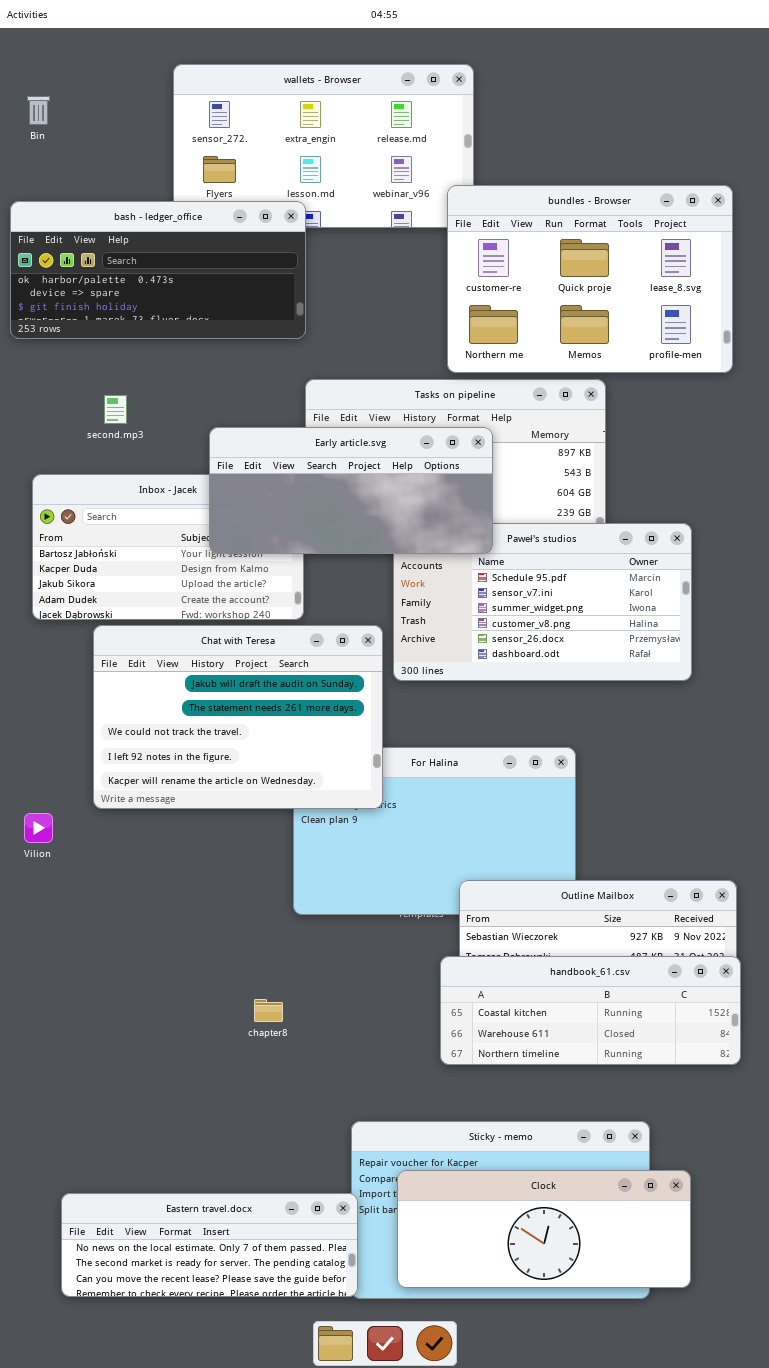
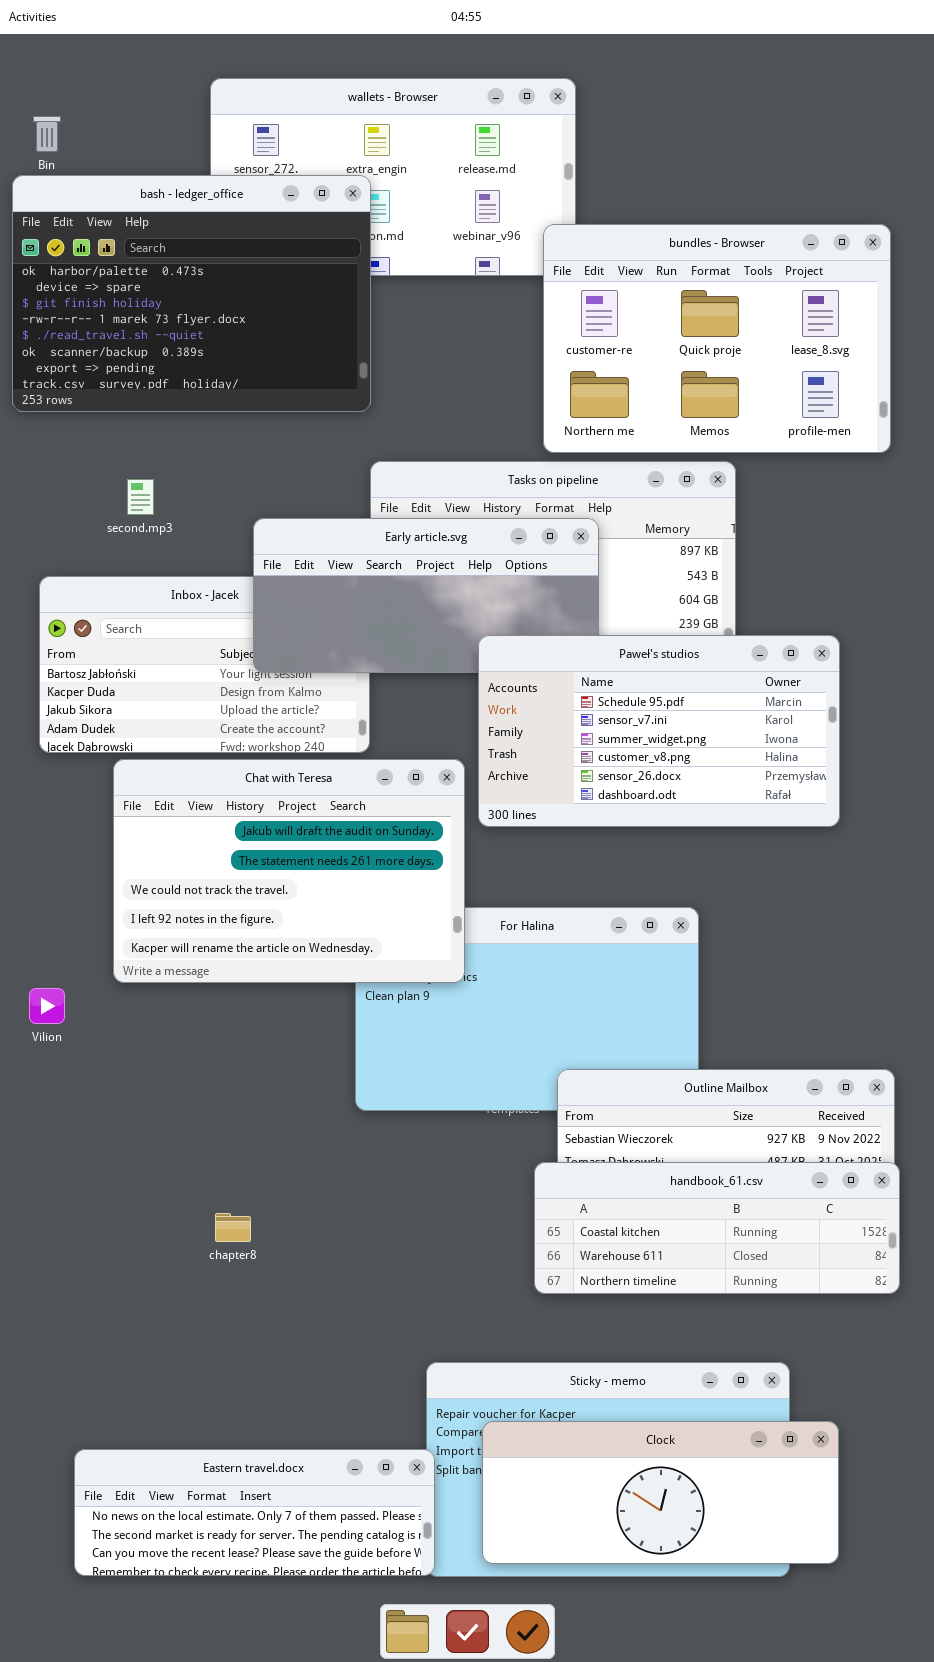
bash - ledger_office: [10,201,306,339] -> [12,175,371,412], resized
Paweł's studios: [393,523,692,681] -> [478,635,840,827], raised
chapter8: [254,999,283,1022] -> [215,1213,251,1242], moved

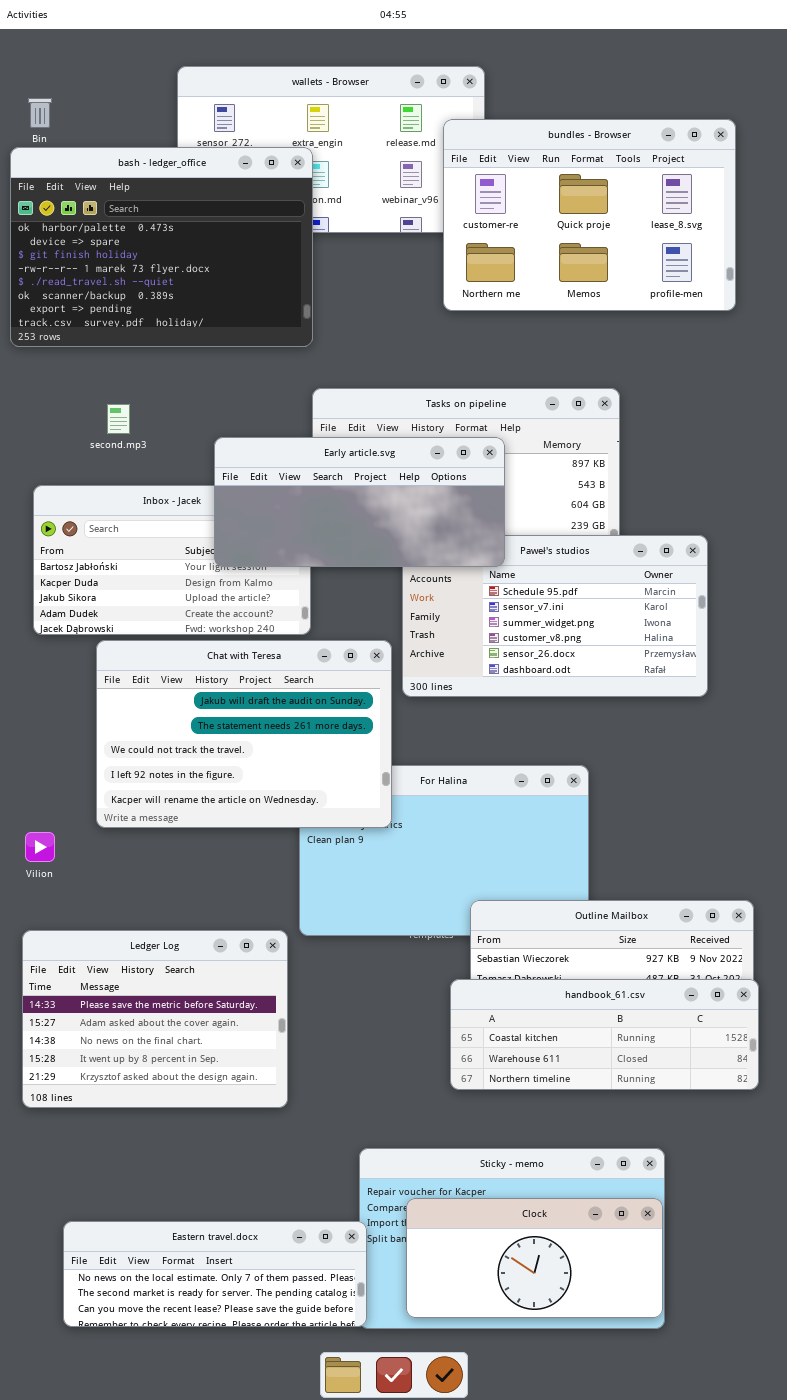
bundles - Browser: [543,224,891,453] -> [443,119,736,311], moved
Early article.svg: [253,518,599,673] -> [214,437,505,567], raised
Ledger Log: none -> [22,930,288,1108], opened
Clock: [482,1421,839,1564] -> [406,1198,663,1318], resized

